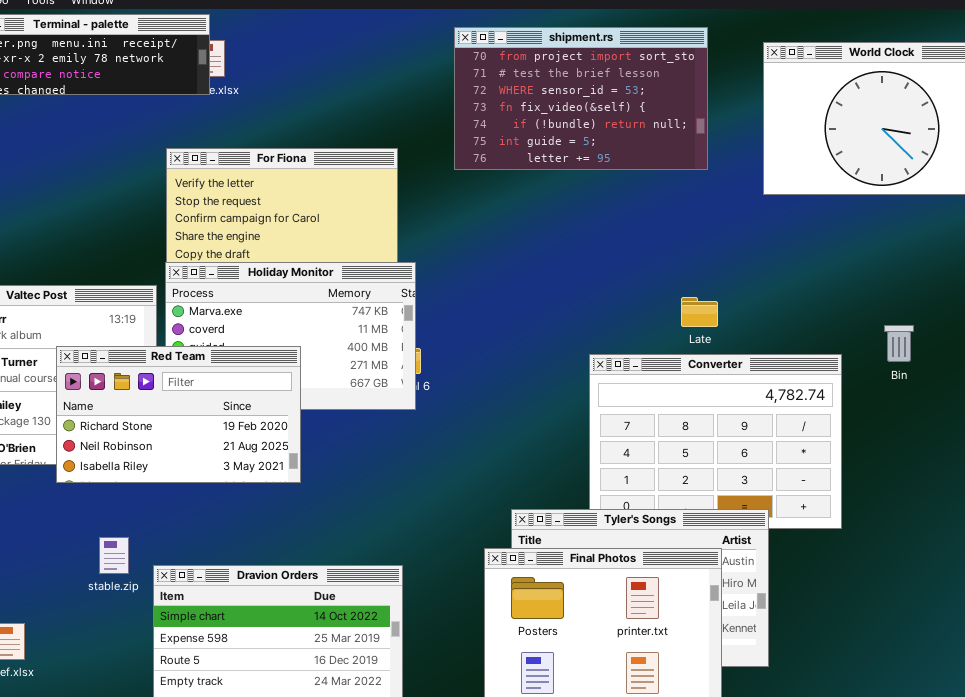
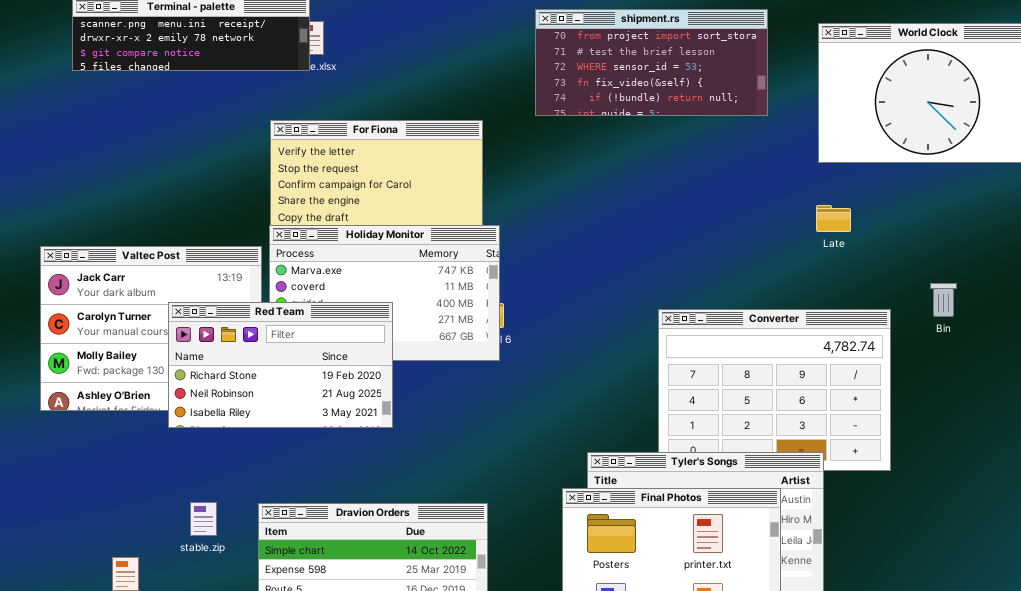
shipment.rs: [454,27,708,170] -> [535,9,768,116], resized
Late: [681,297,718,327] -> [816,205,851,232], moved
stable.zip: [99,537,129,574] -> [190,502,217,536], moved

